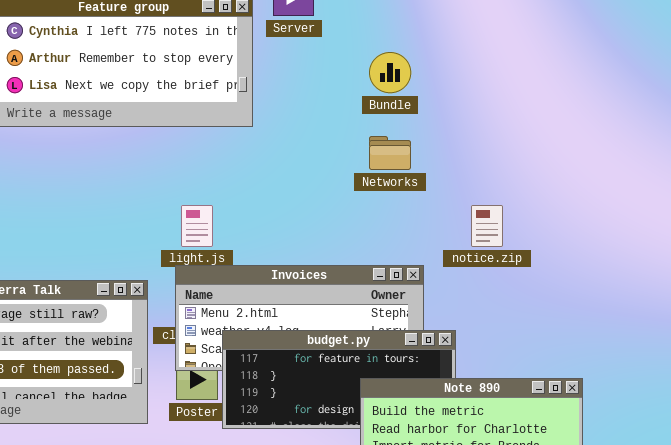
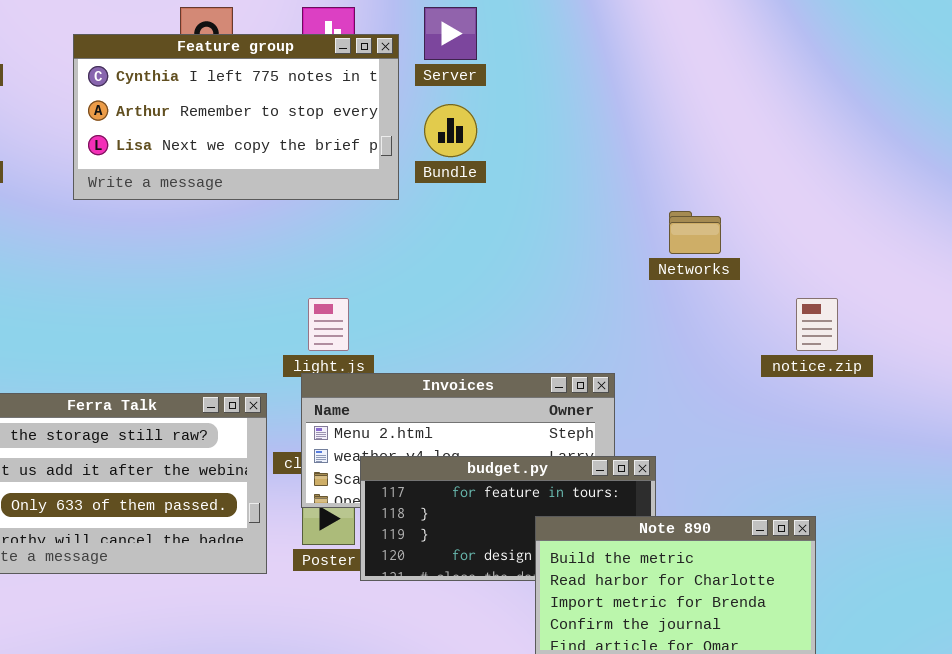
Bundle: [369,52,411,93] -> [424,104,477,157], moved
Networks: [369,136,411,170] -> [669,211,721,254], moved
notice.zip: [471,205,503,247] -> [796,298,838,351], moved

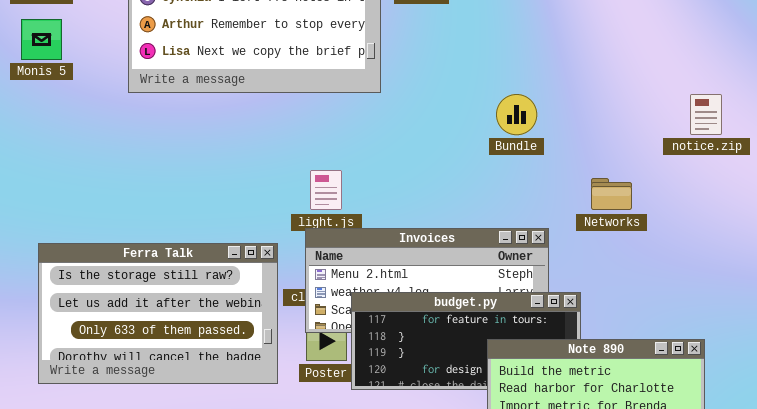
Bundle: [424,104,477,157] -> [496,94,537,135], moved
Networks: [669,211,721,254] -> [591,178,632,210], moved
notice.zip: [796,298,838,351] -> [690,94,722,135], moved

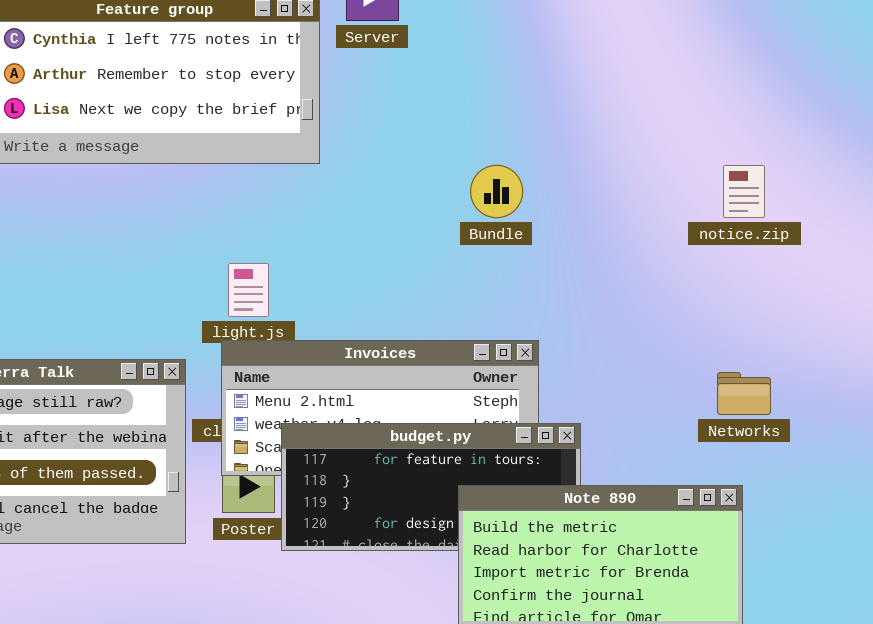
Networks: [591,178,632,210] -> [717,372,771,415], moved

